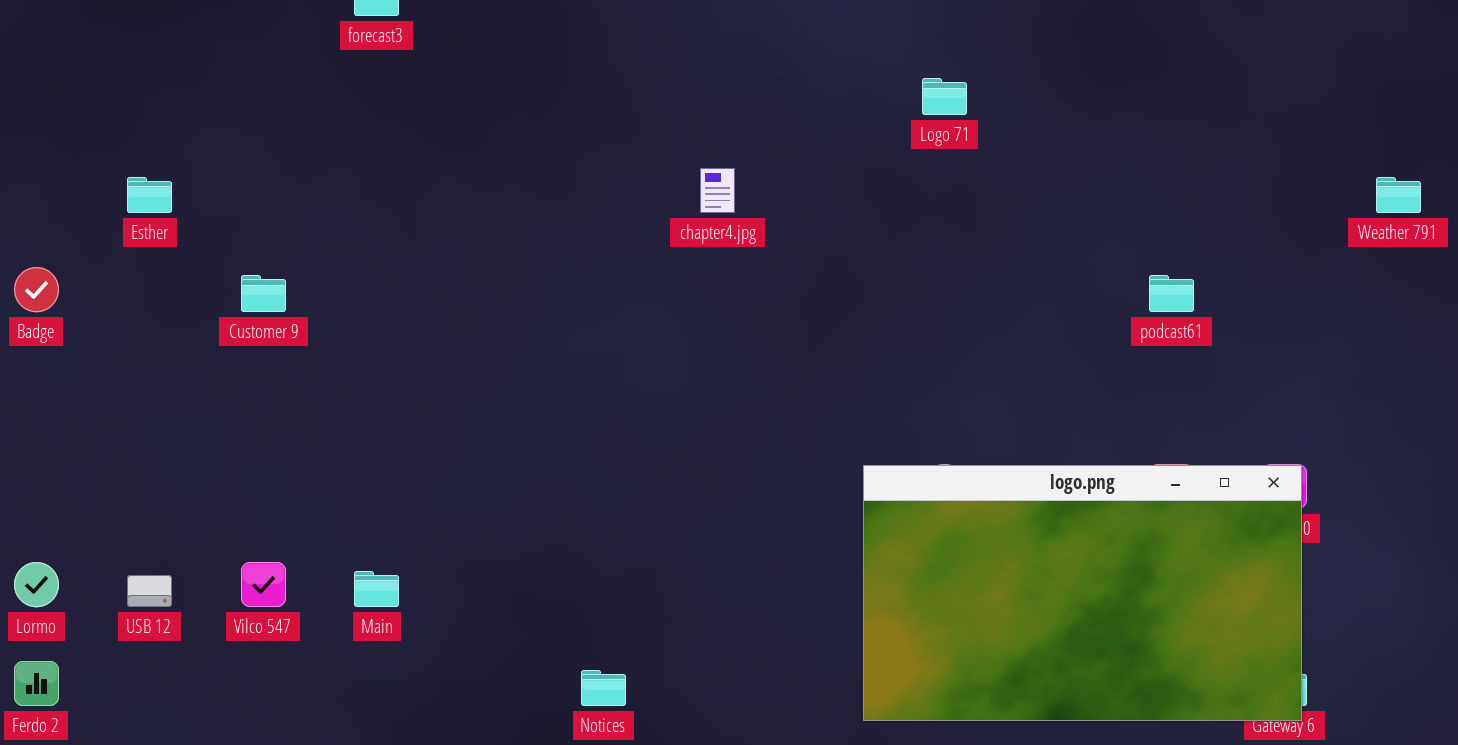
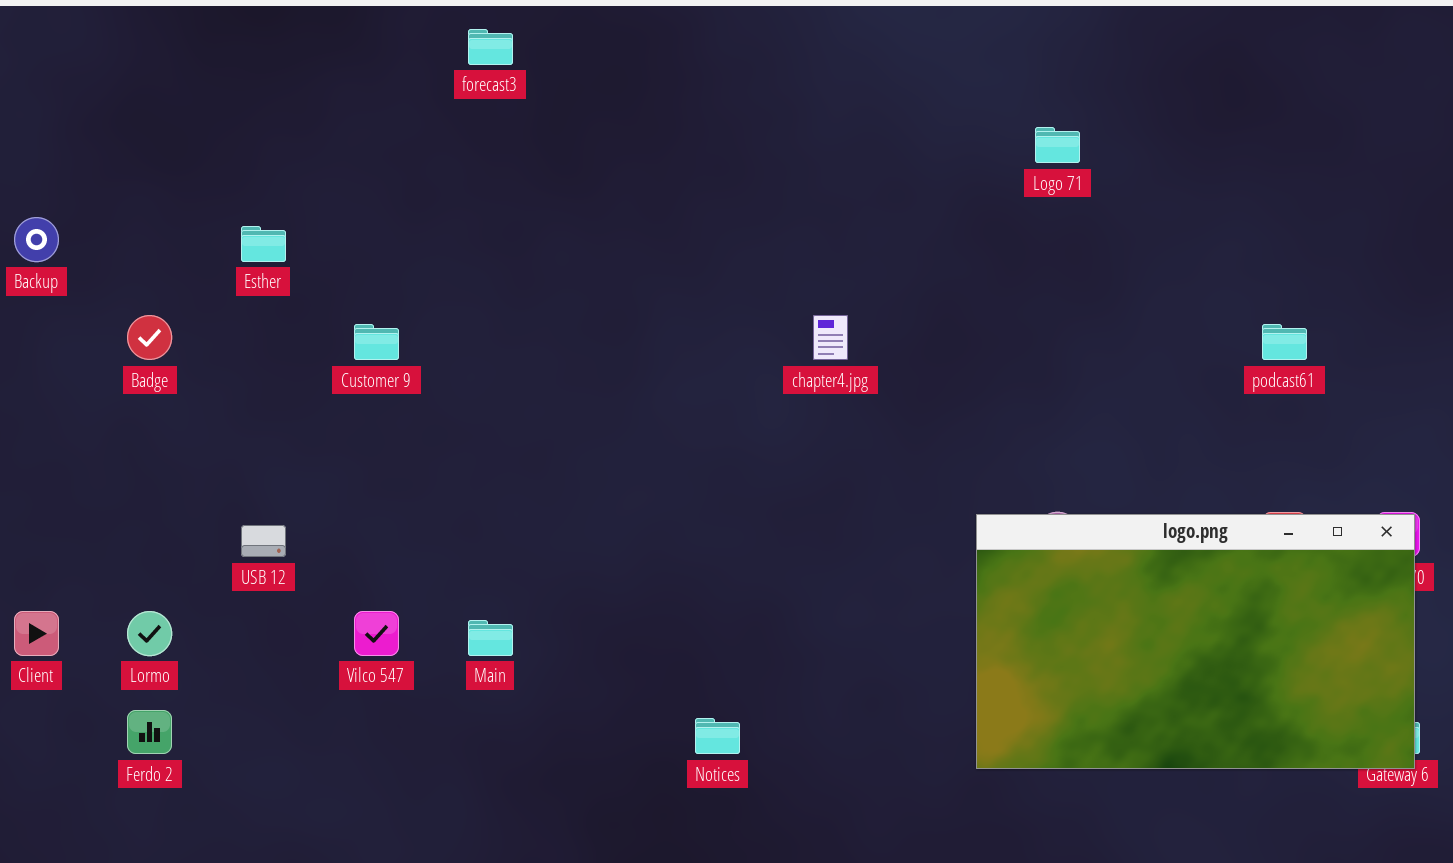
chapter4.jpg: [700,168,735,213] -> [813,315,848,360], moved
USB 12: [127,575,172,607] -> [241,525,286,557], moved

